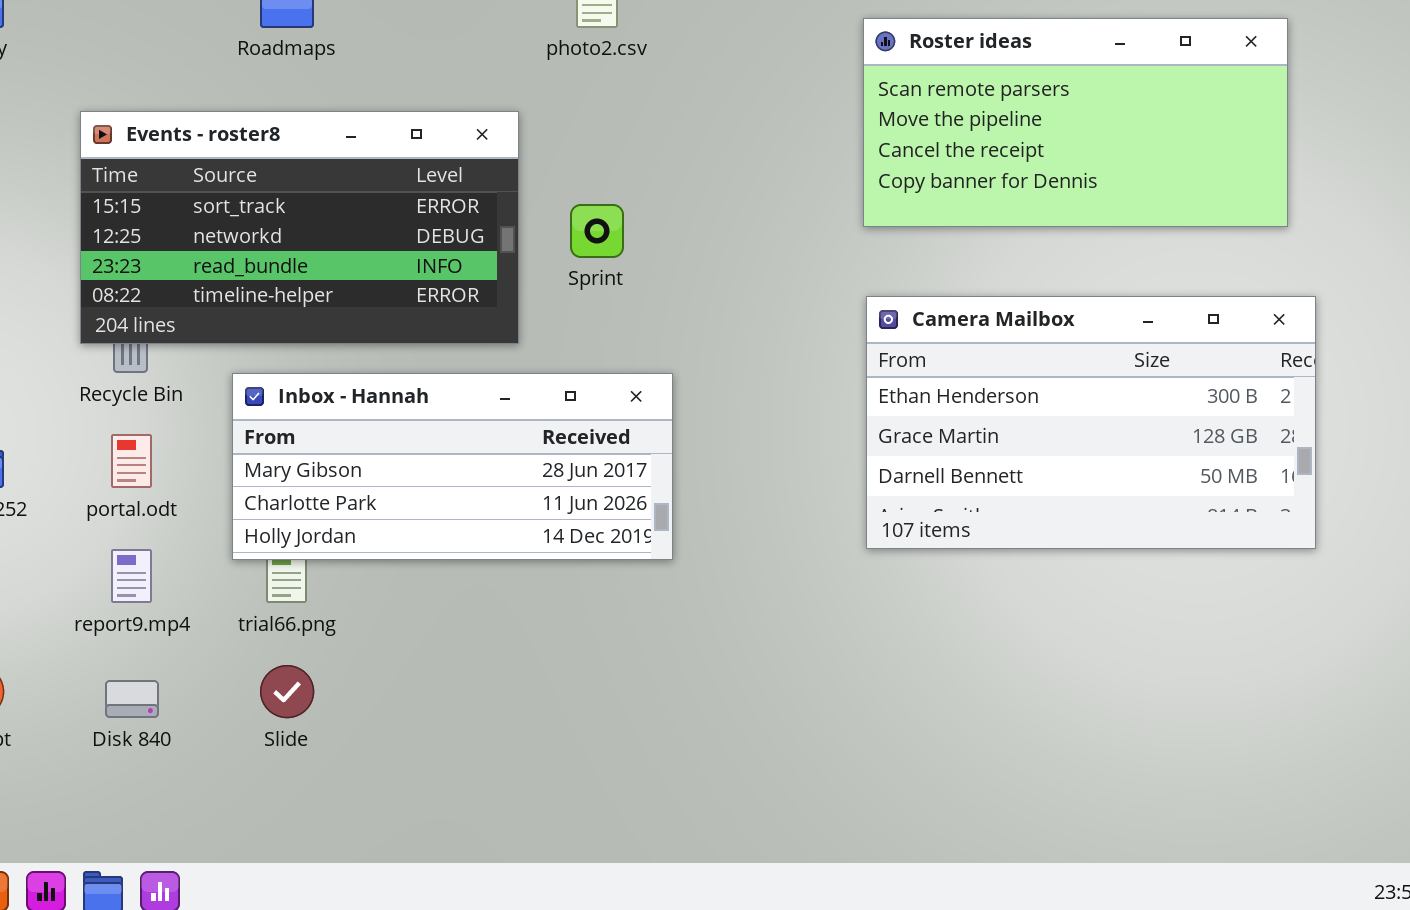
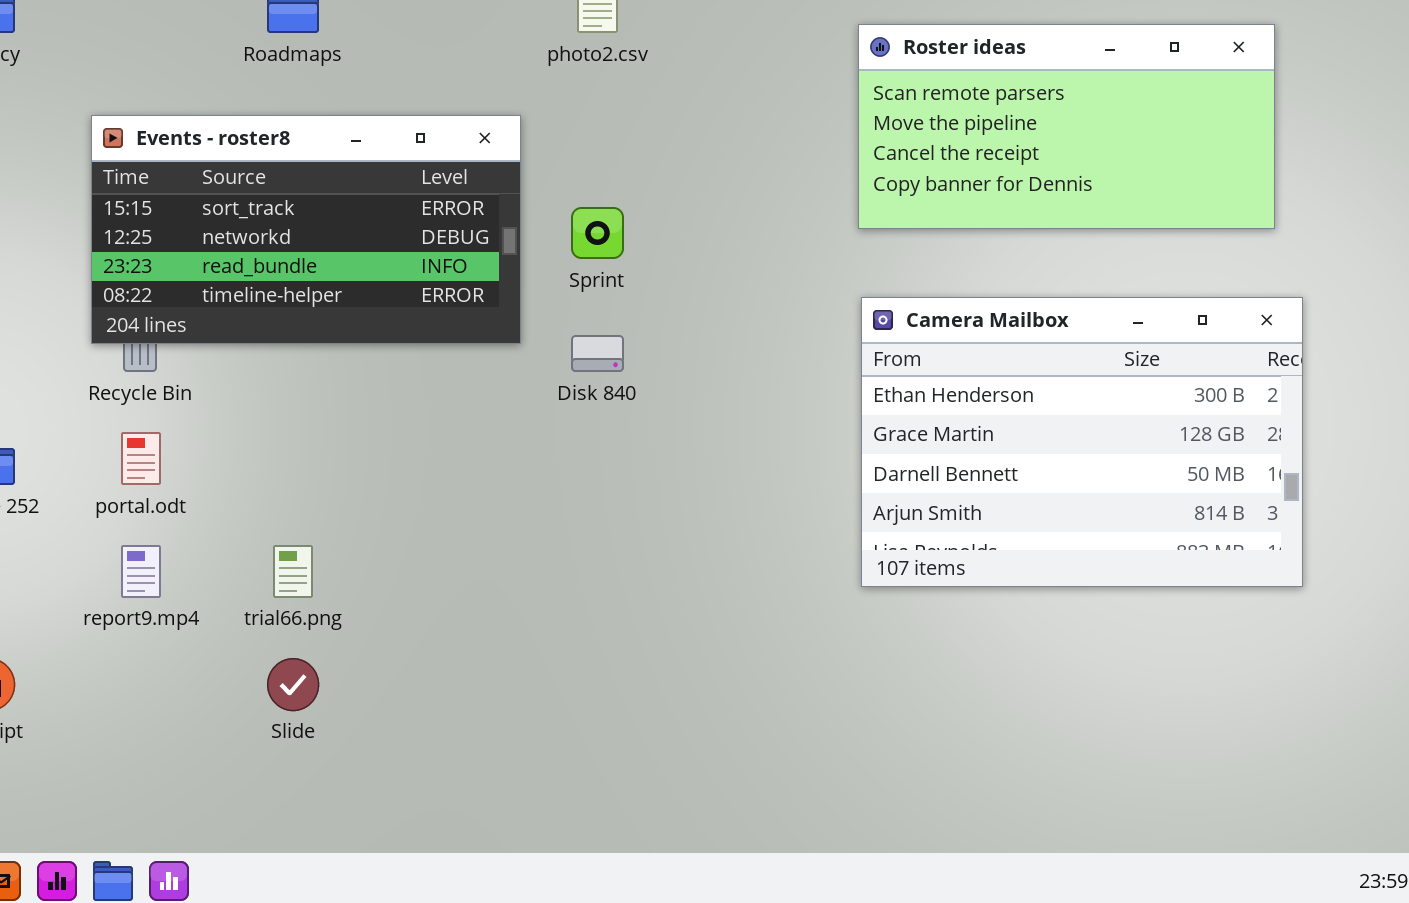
Camera Mailbox: [866,296,1316,549] -> [861,297,1303,587], resized
Inbox - Hannah: [232,373,673,560] -> none, closed
Disk 840: [105,680,159,718] -> [571,335,624,372], moved

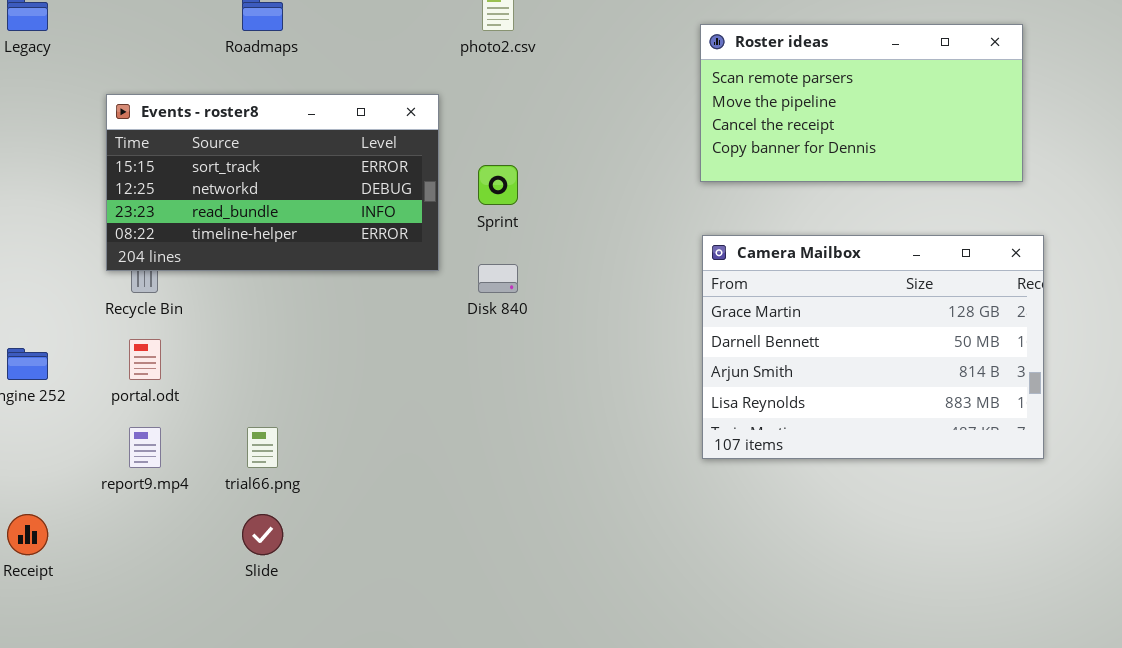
Camera Mailbox: [861,297,1303,587] -> [702,235,1044,459], scrolled down 1 row

